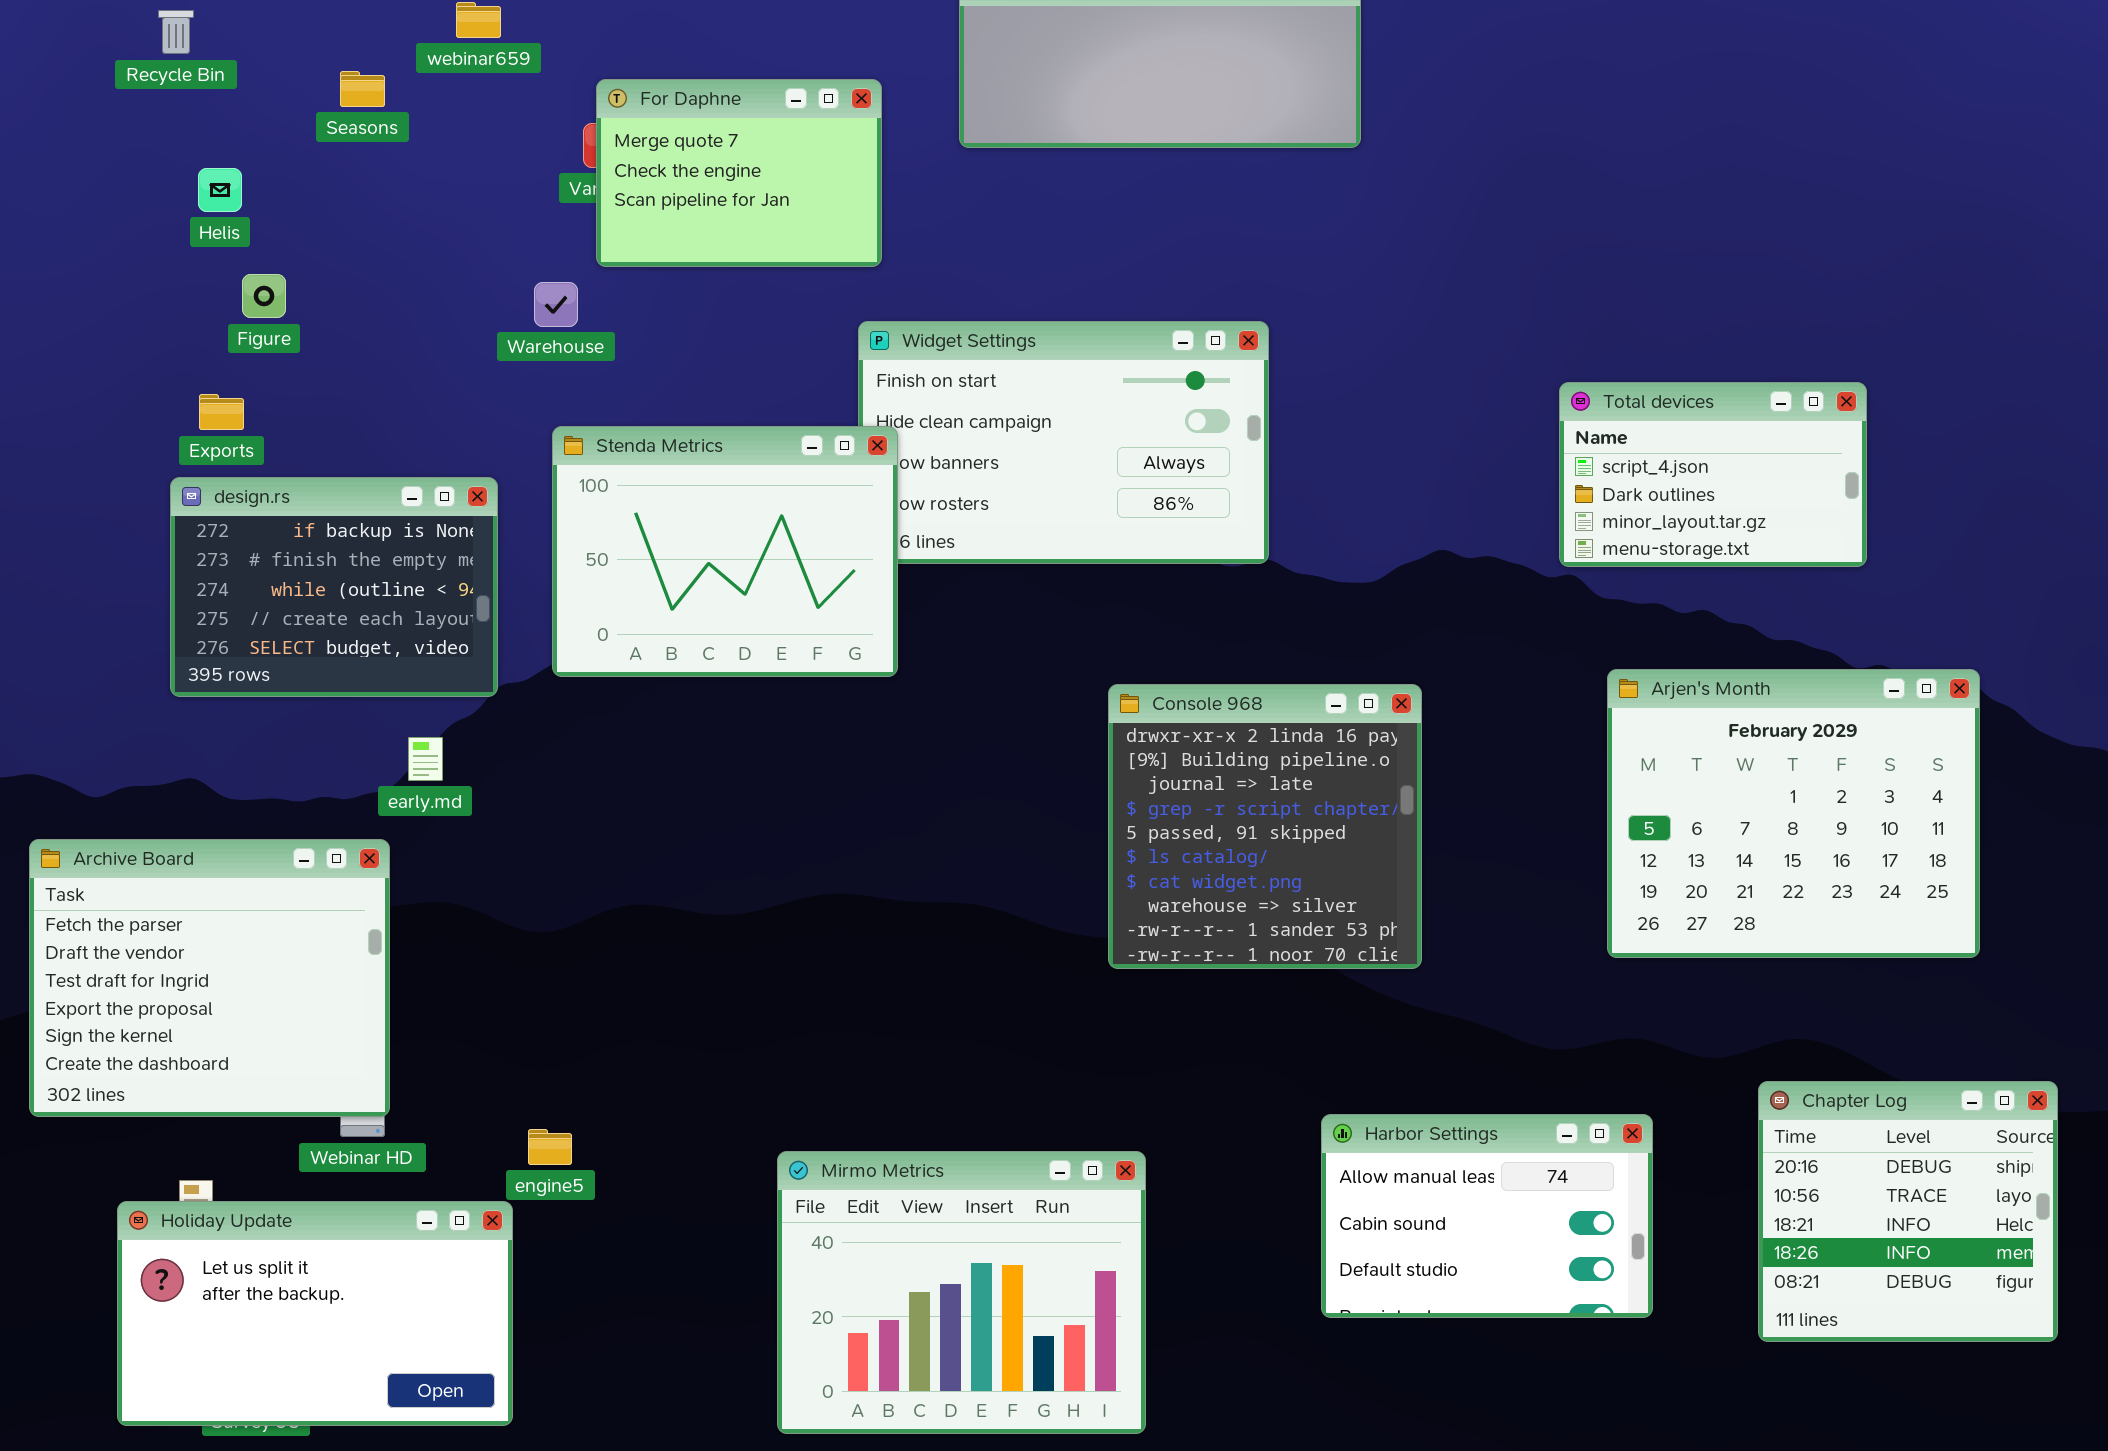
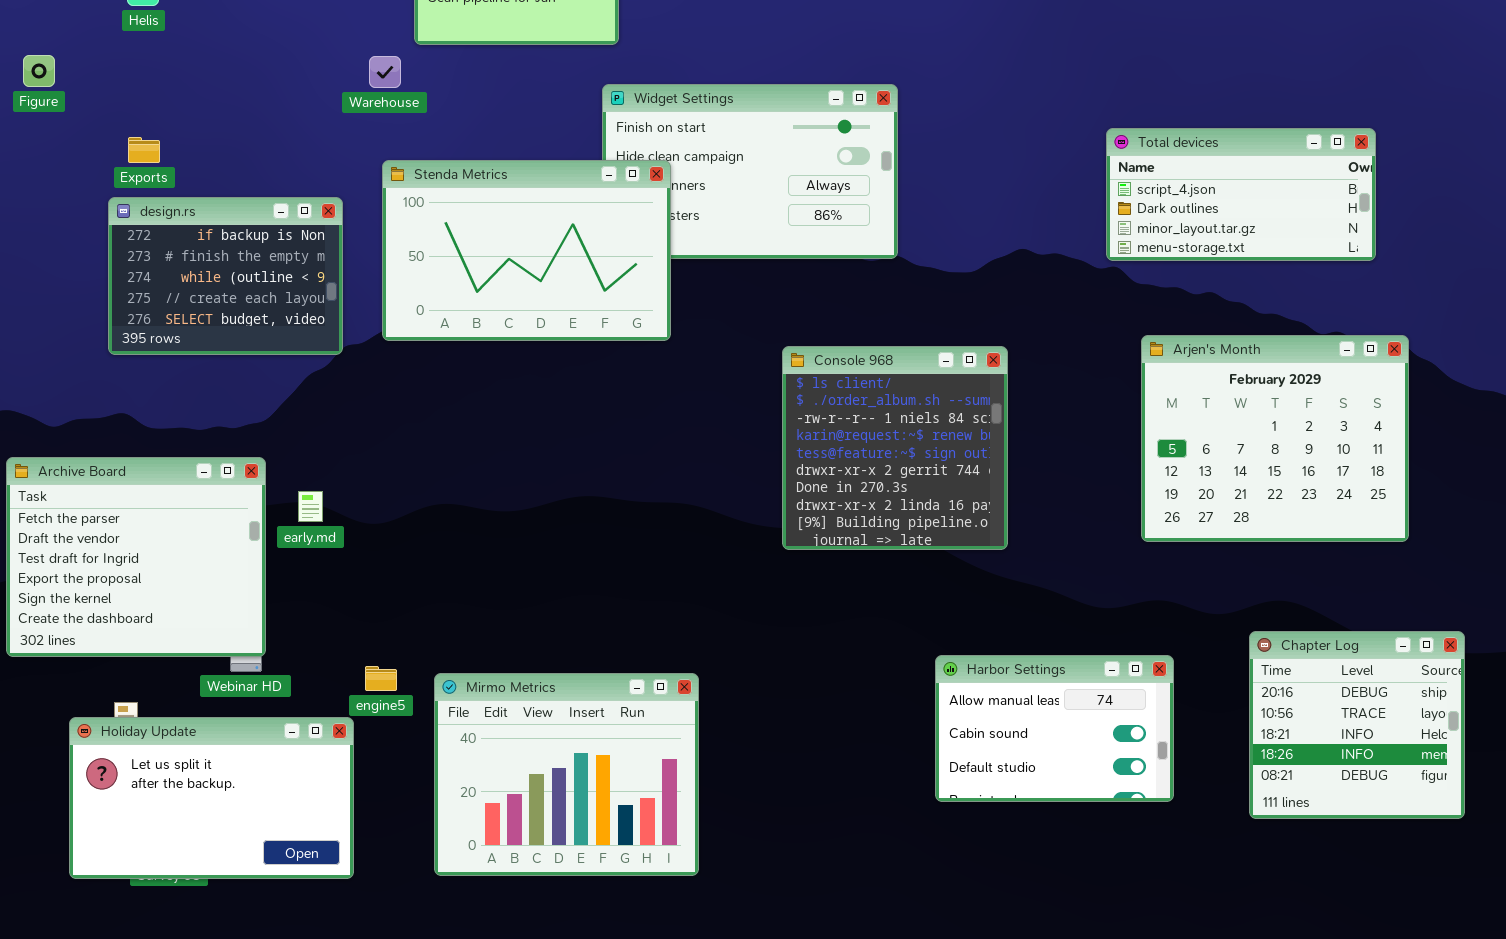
Figure: [242,274,286,318] -> [23,55,55,87], moved
Total devices: [1559,382,1867,567] -> [1106,128,1376,261], resized
Stenda Metrics: [552,426,898,677] -> [382,160,671,341], resized
Console 968: [1108,684,1422,969] -> [782,346,1008,550], scrolled up 7 rows
early.md: [408,737,443,781] -> [298,491,323,522], moved
Mirmo Metrics: [777,1151,1146,1434] -> [434,673,699,876], moved

